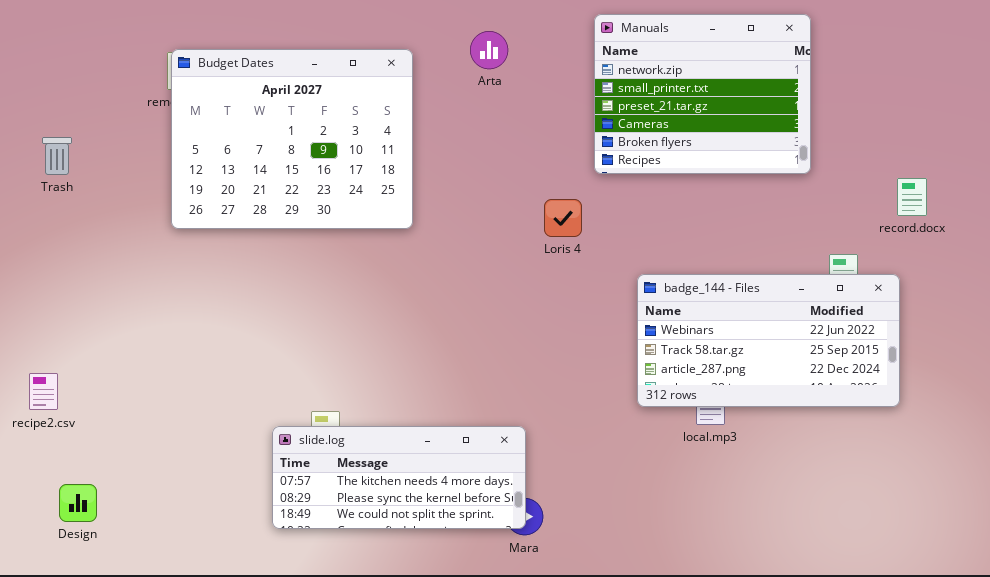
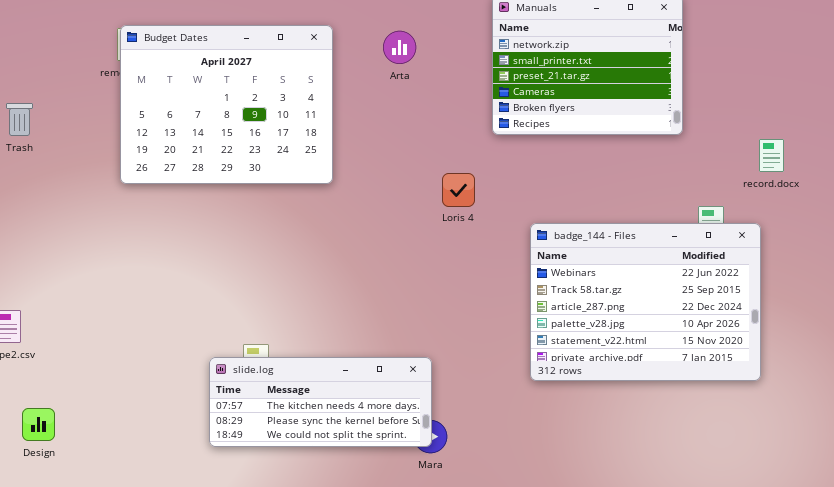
Arta: [470,31,508,69] -> [383,31,416,64], moved
Loris 4: [544,199,582,237] -> [442,173,475,207], moved
badge_144 - Files: [637,274,900,407] -> [530,223,761,381], resized

